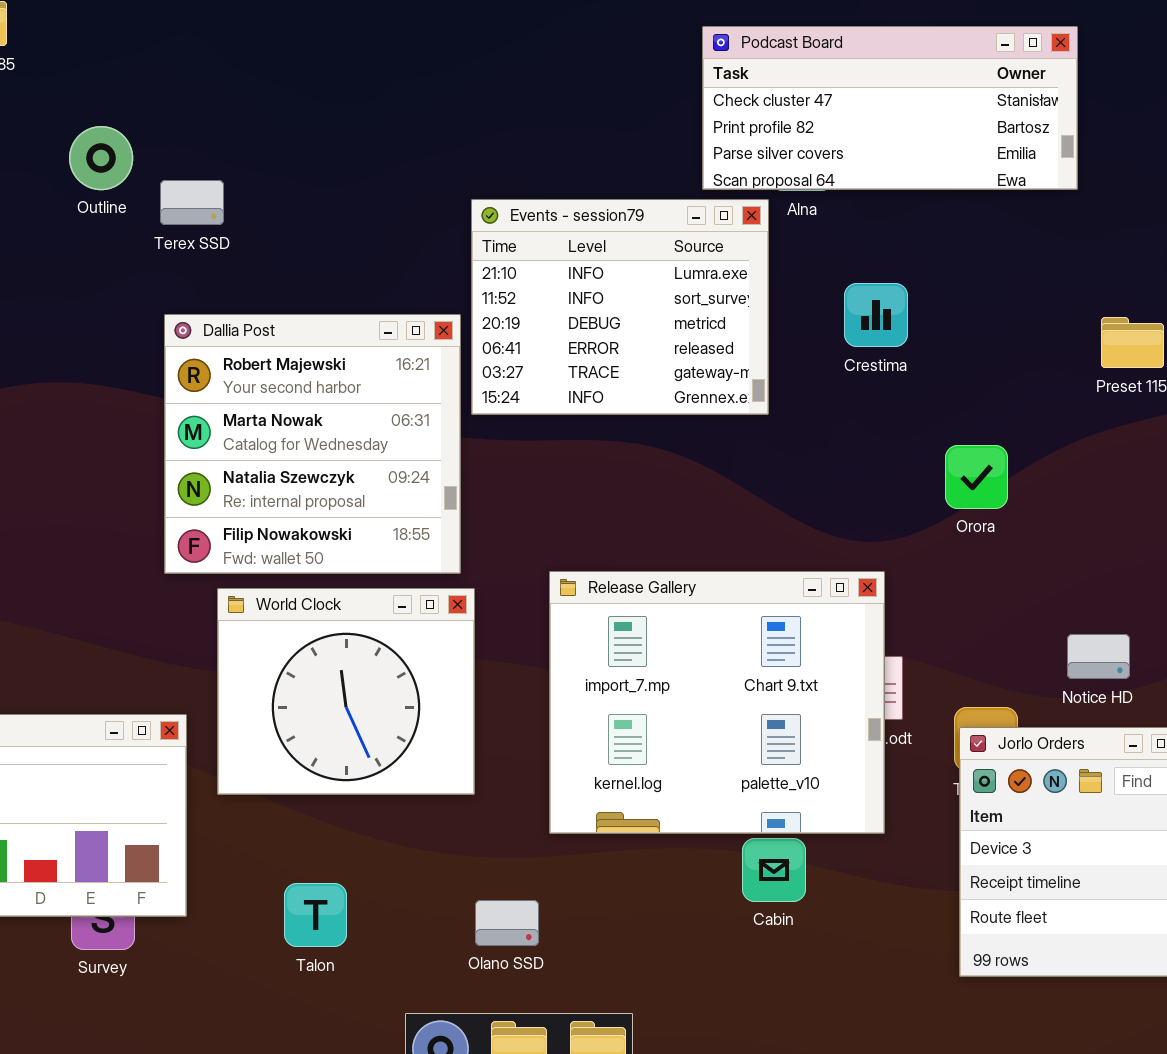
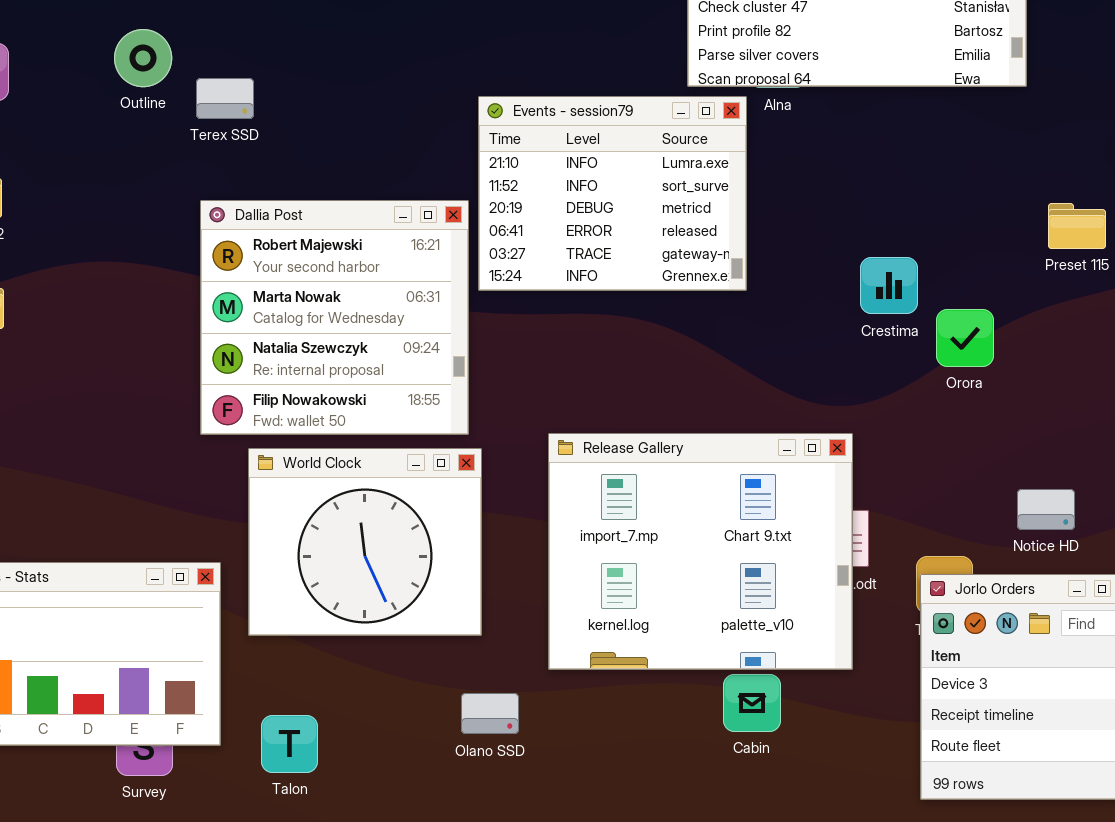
Crestima: [844,283,908,347] -> [860,257,918,314], moved
Orora: [945,445,1008,509] -> [936,309,994,367], moved
Talon: [284,883,347,947] -> [261,715,318,773], moved
Olano SSD: [475,900,539,946] -> [461,693,519,734], moved

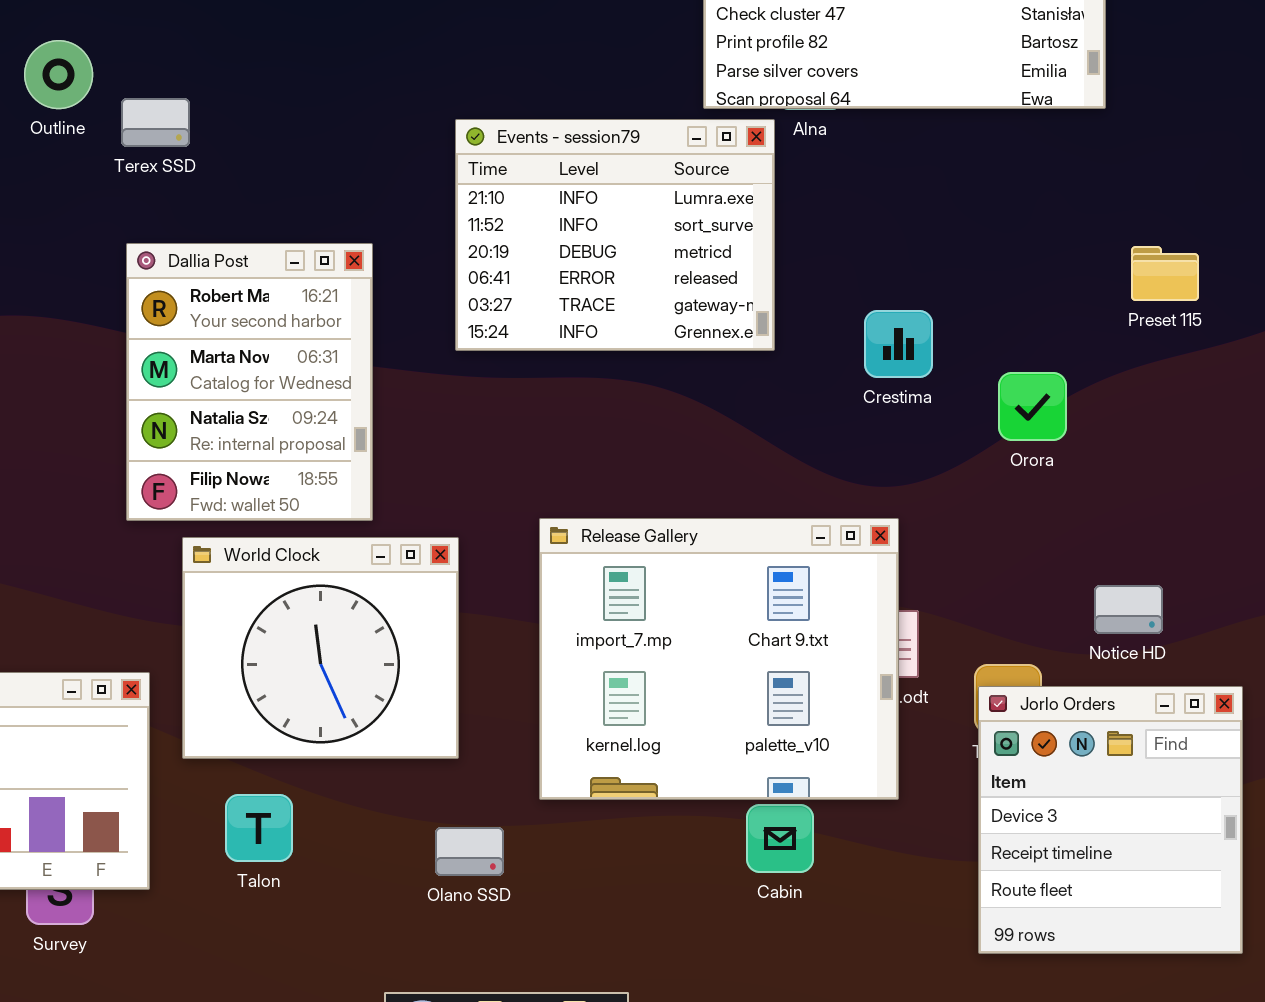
Dallia Post: [200,200,469,435] -> [126,243,373,521], resized
Crestima: [860,257,918,314] -> [864,310,933,378], moved
Talon: [261,715,318,773] -> [225,794,293,862], moved

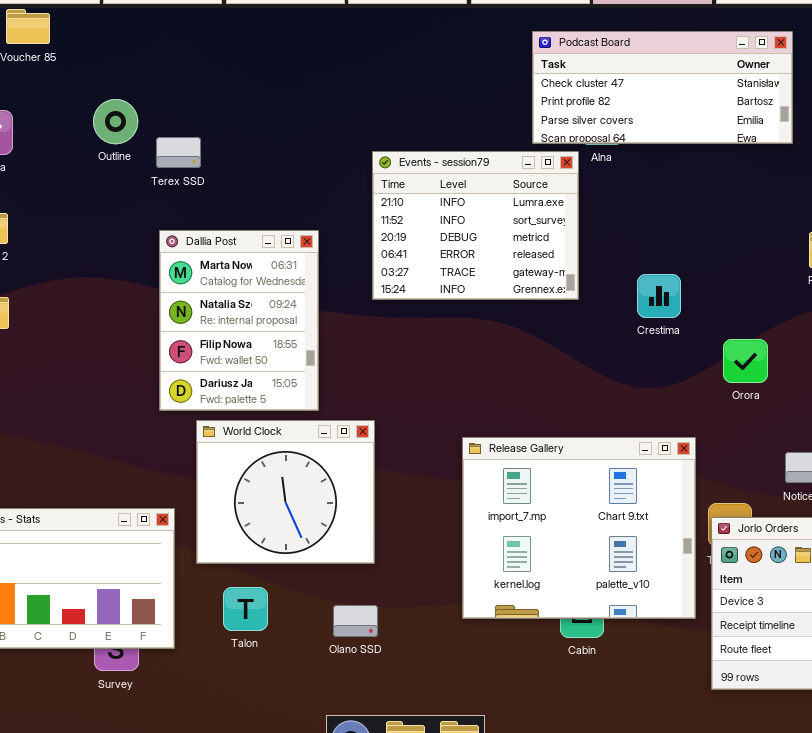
Dallia Post: [126,243,373,521] -> [159,230,319,411], scrolled down 1 row
Orora: [998,372,1067,441] -> [723,339,768,383], moved
Release Gallery: [539,518,899,800] -> [462,437,696,619], moved
Olano SSD: [435,827,504,876] -> [333,605,378,637], moved

